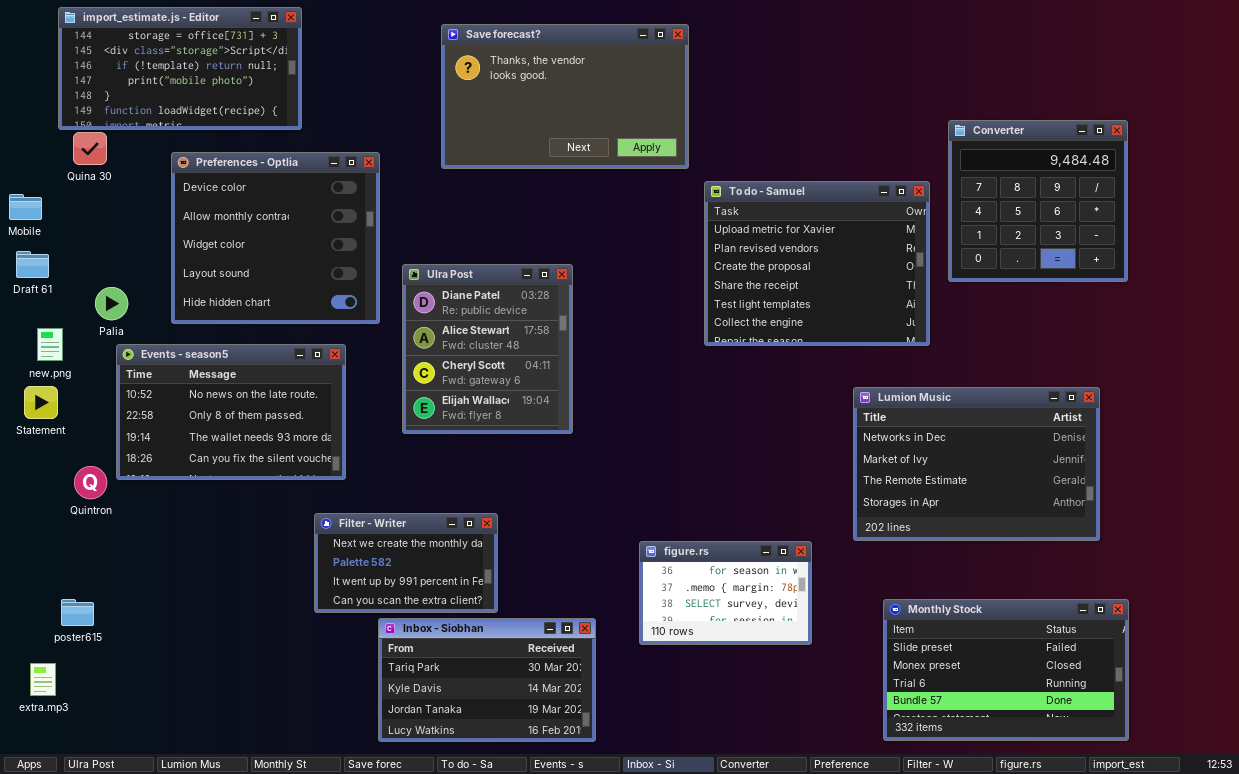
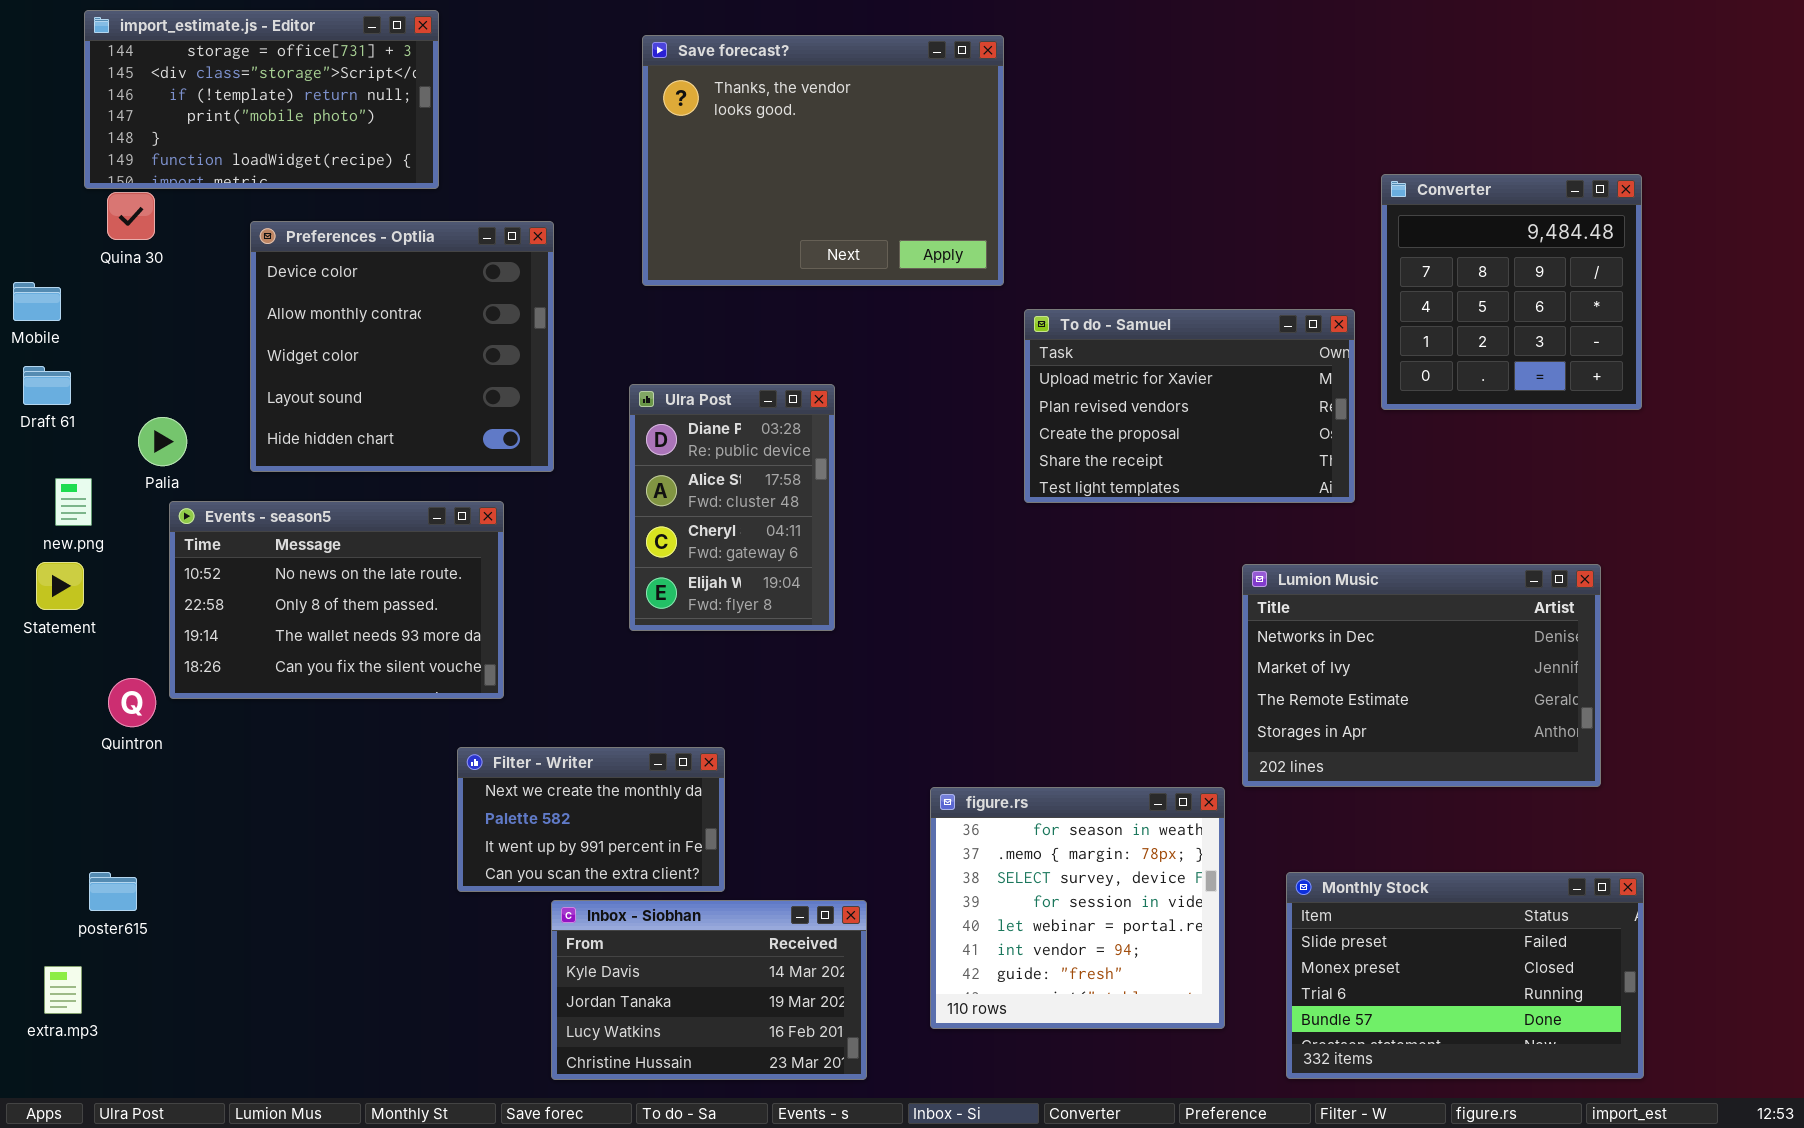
Save forecast?: [441,24,689,169] -> [642,35,1004,286], resized
To do - Samuel: [704,181,930,346] -> [1024,309,1355,503], resized
Ulra Post: [402,264,573,434] -> [629,384,835,631], resized
figure.rs: [639,541,812,645] -> [930,787,1225,1029], resized
Inbox - Siobhan: [378,618,596,742] -> [551,900,867,1080], scrolled down 1 row

